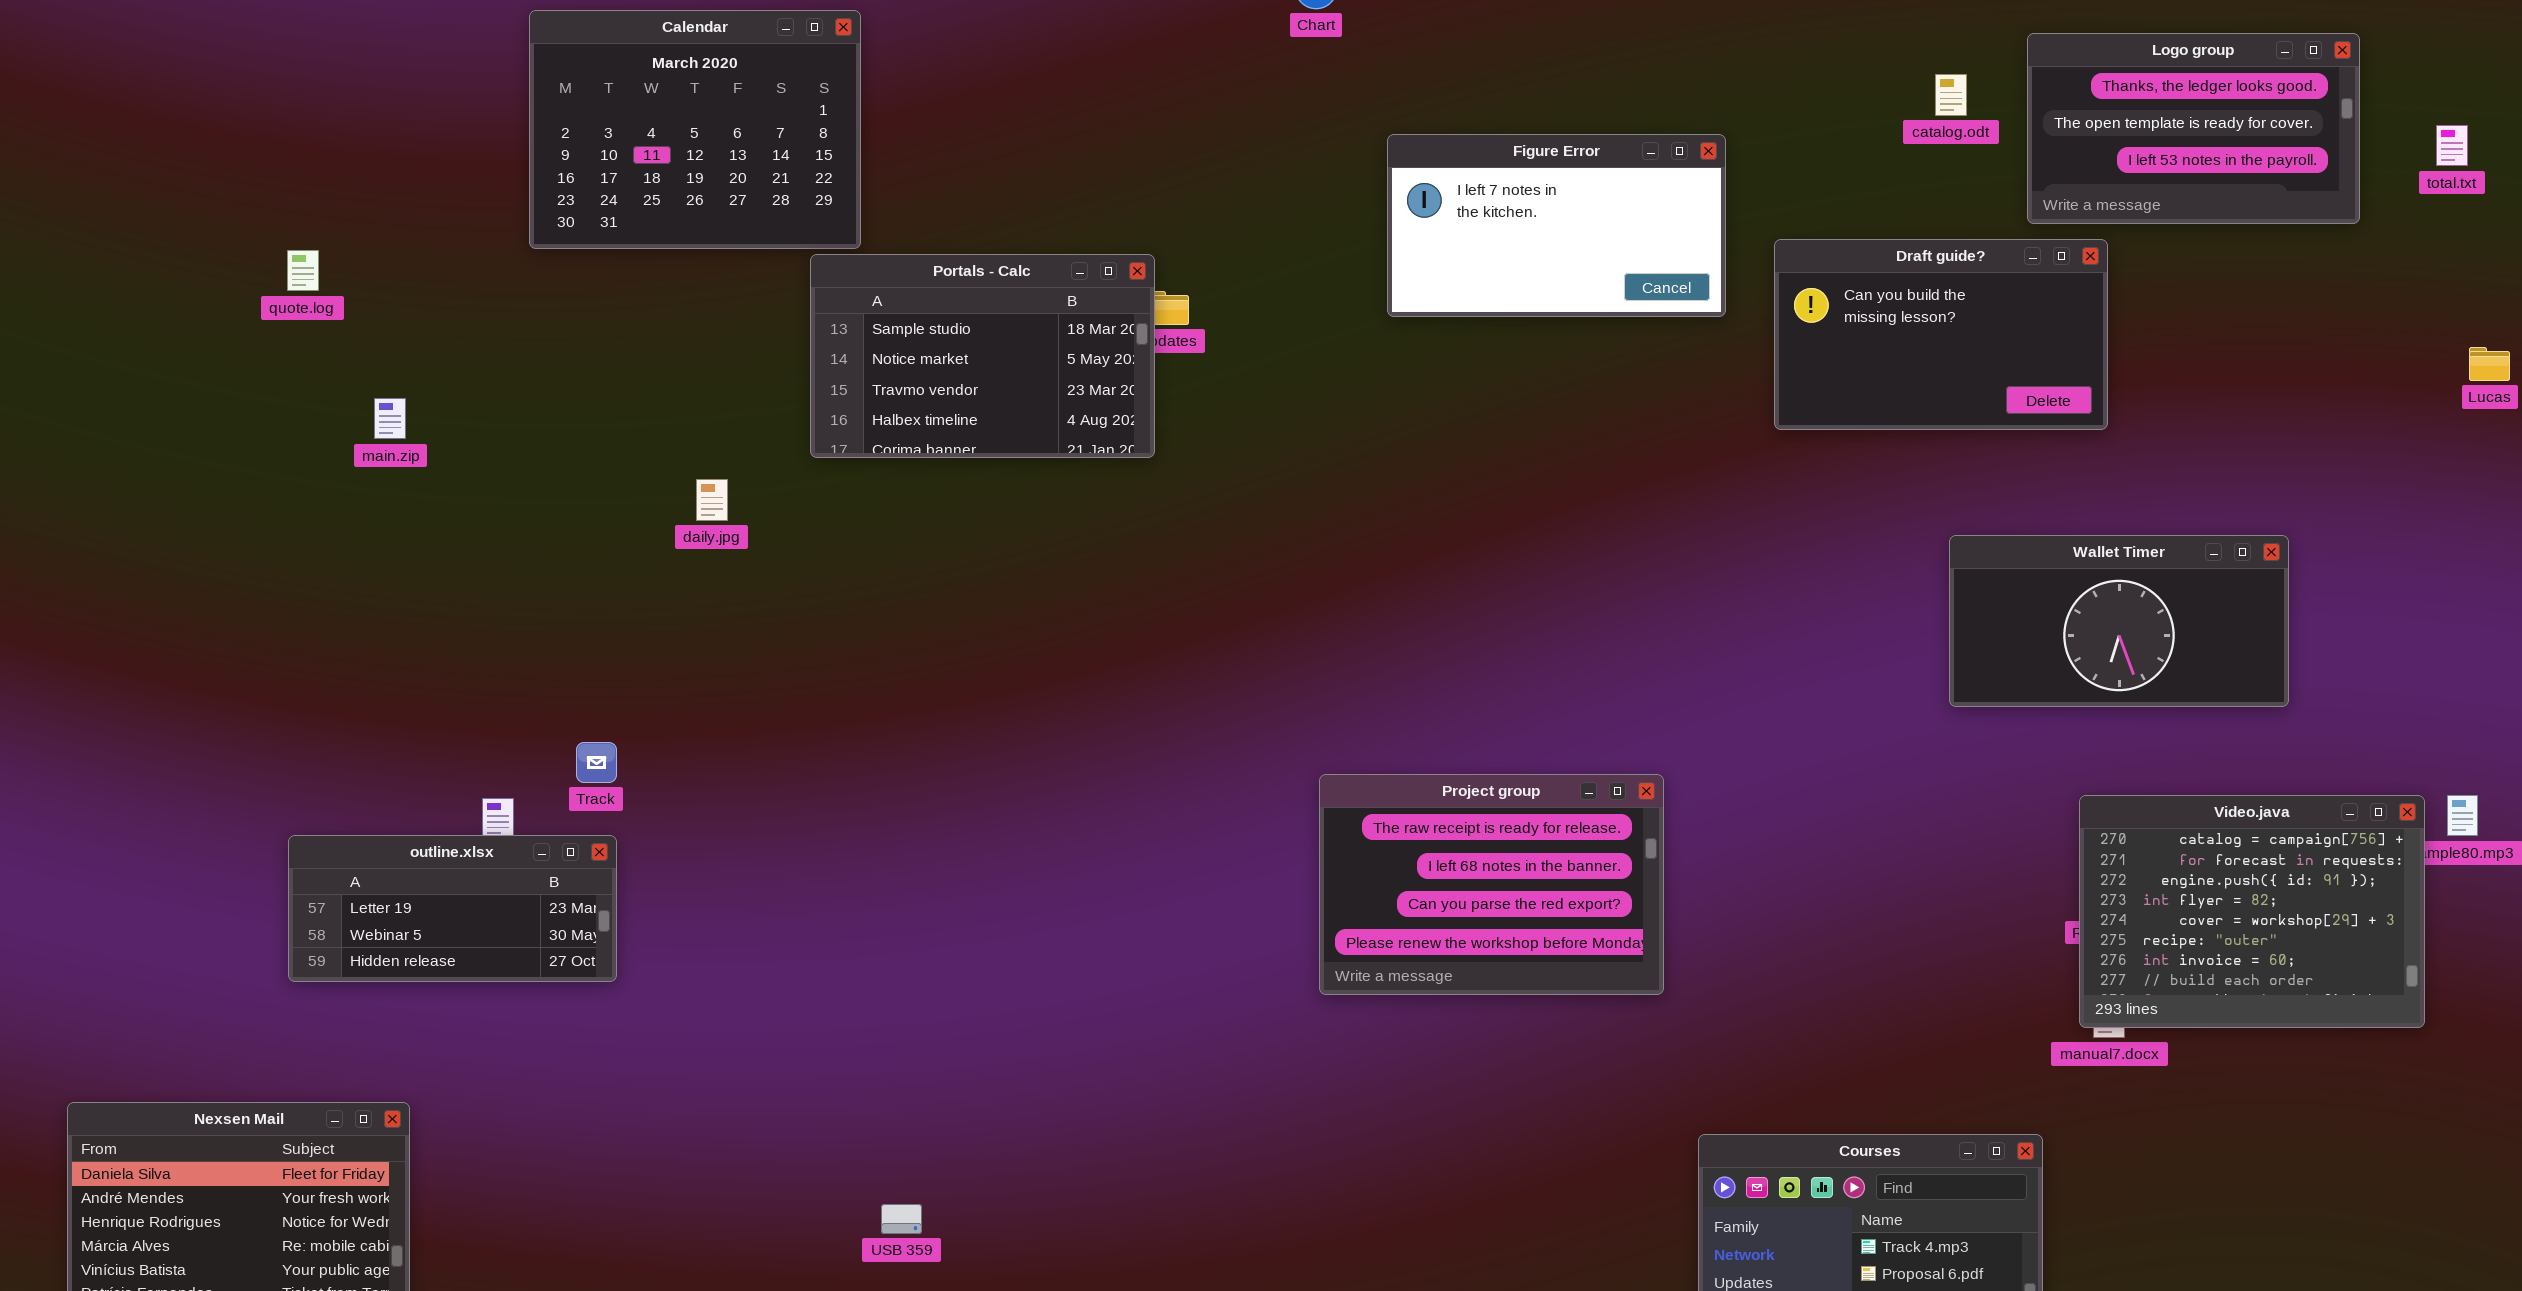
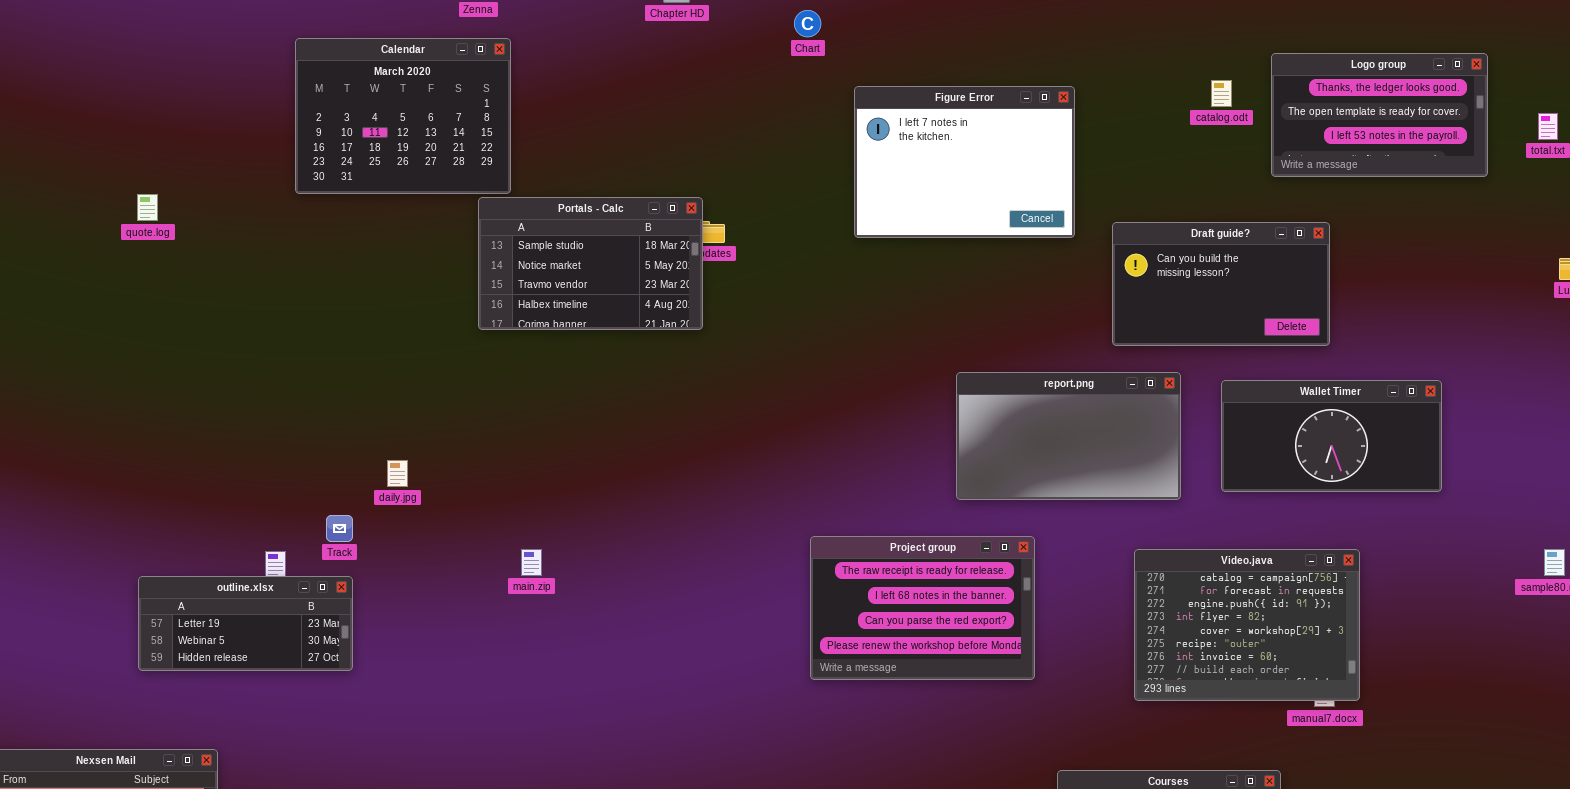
Figure Error: [1387,134,1726,317] -> [854,86,1075,238], resized
Draft guide?: [1774,239,2108,430] -> [1112,222,1330,346], moved
main.zip: [374,398,406,439] -> [521,549,542,576], moved
daily.jpg: [696,479,728,521] -> [387,460,408,487], moved
report.png: none -> [956,372,1181,500], opened
Video.java: [2079,795,2425,1028] -> [1134,549,1360,701], moved

